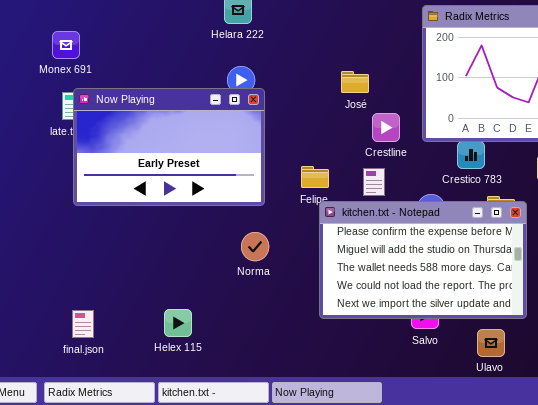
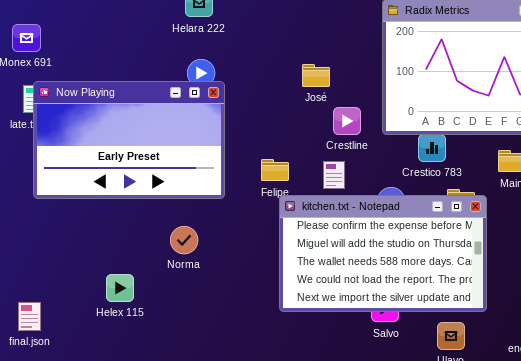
Norma: [241,232,269,261] -> [170,226,198,254], moved
Helex 115: [164,309,192,337] -> [106,274,134,302], moved
final.json: [72,310,94,338] -> [18,302,41,331], moved

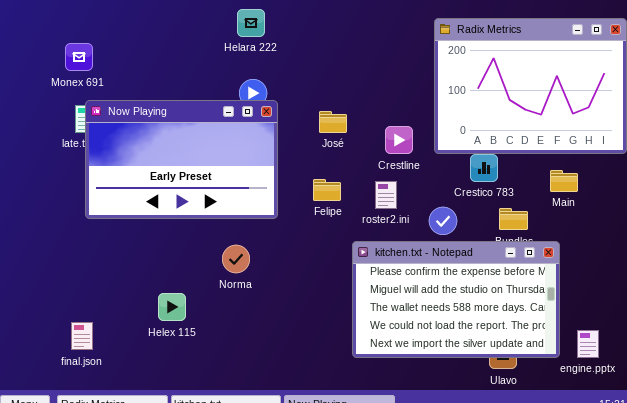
José: [302,64,330,87] -> [319,111,347,133], moved
kitchen.txt - Notepad: [279,195,487,312] -> [352,241,560,358], moved

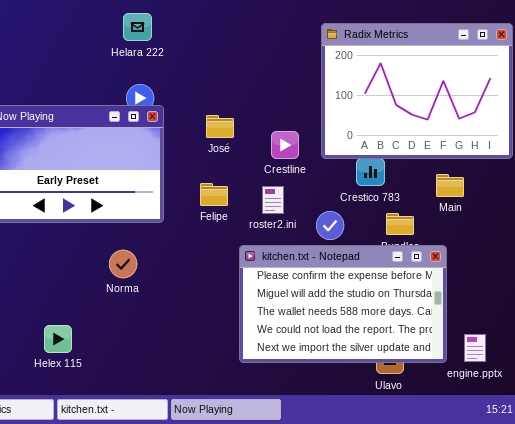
Helex 115: [158,293,186,321] -> [44,325,72,353], moved

